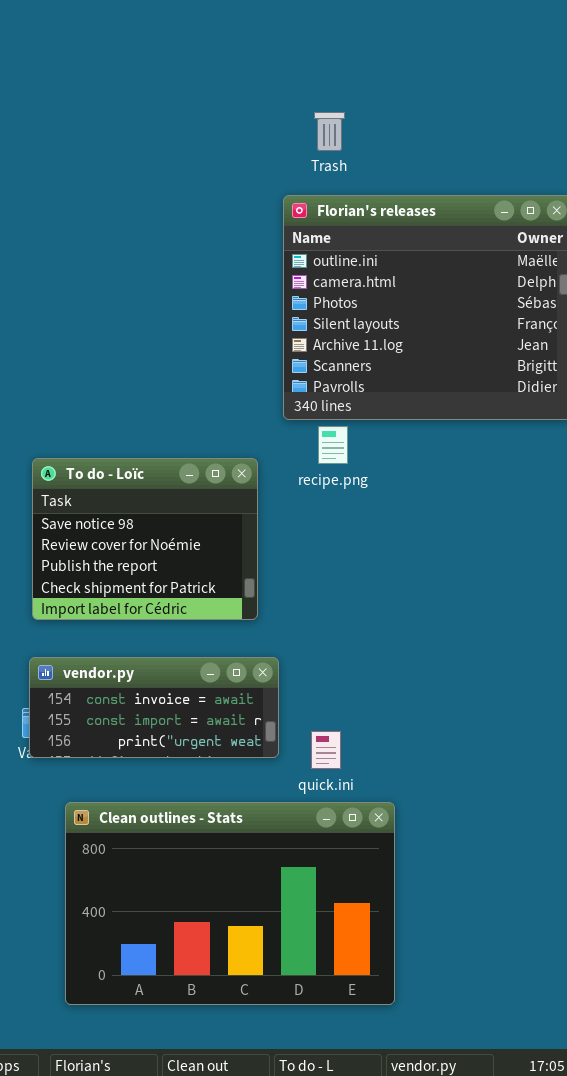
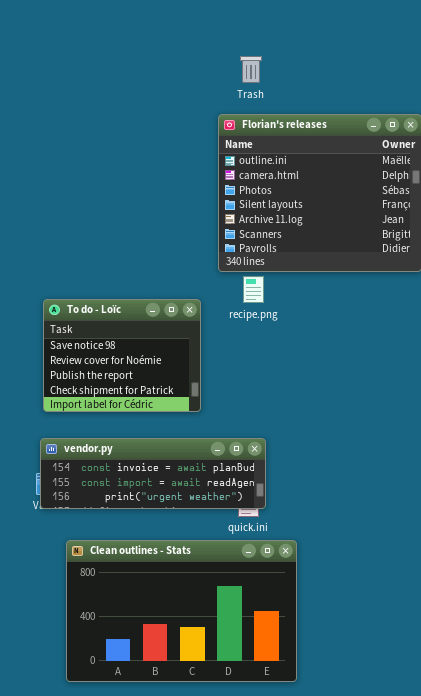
vendor.py: [29,657,279,758] -> [40,438,266,509], resized

